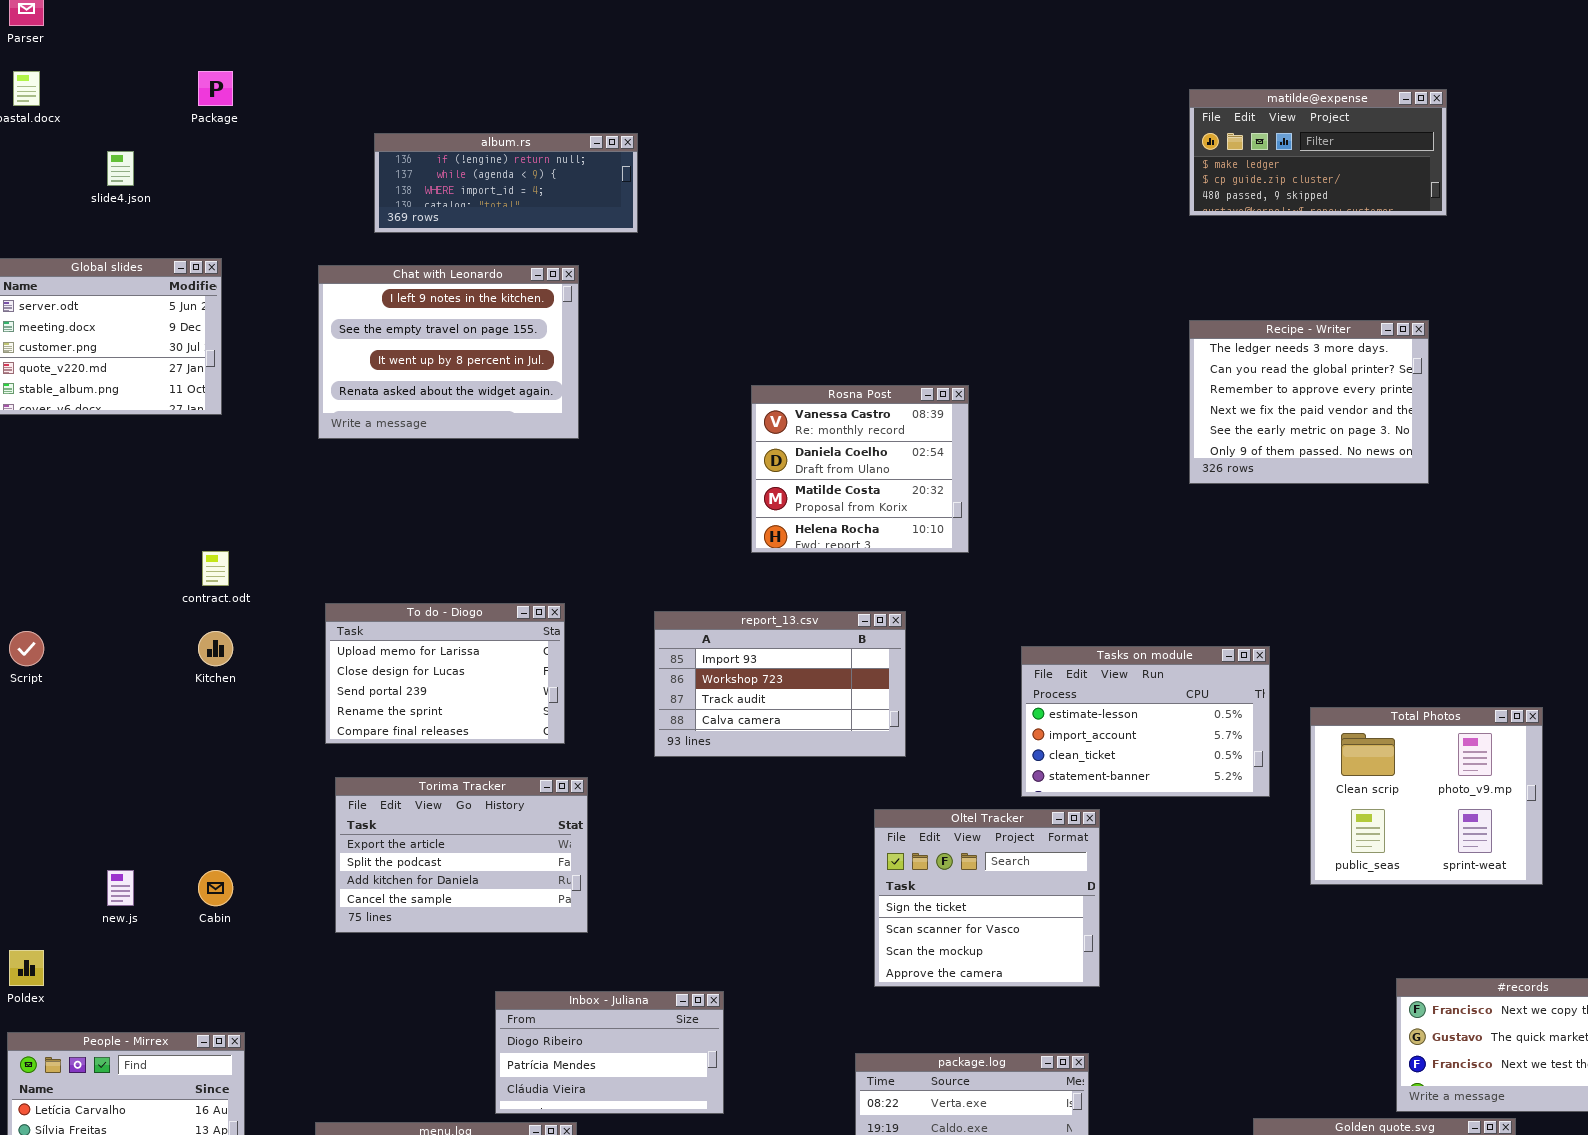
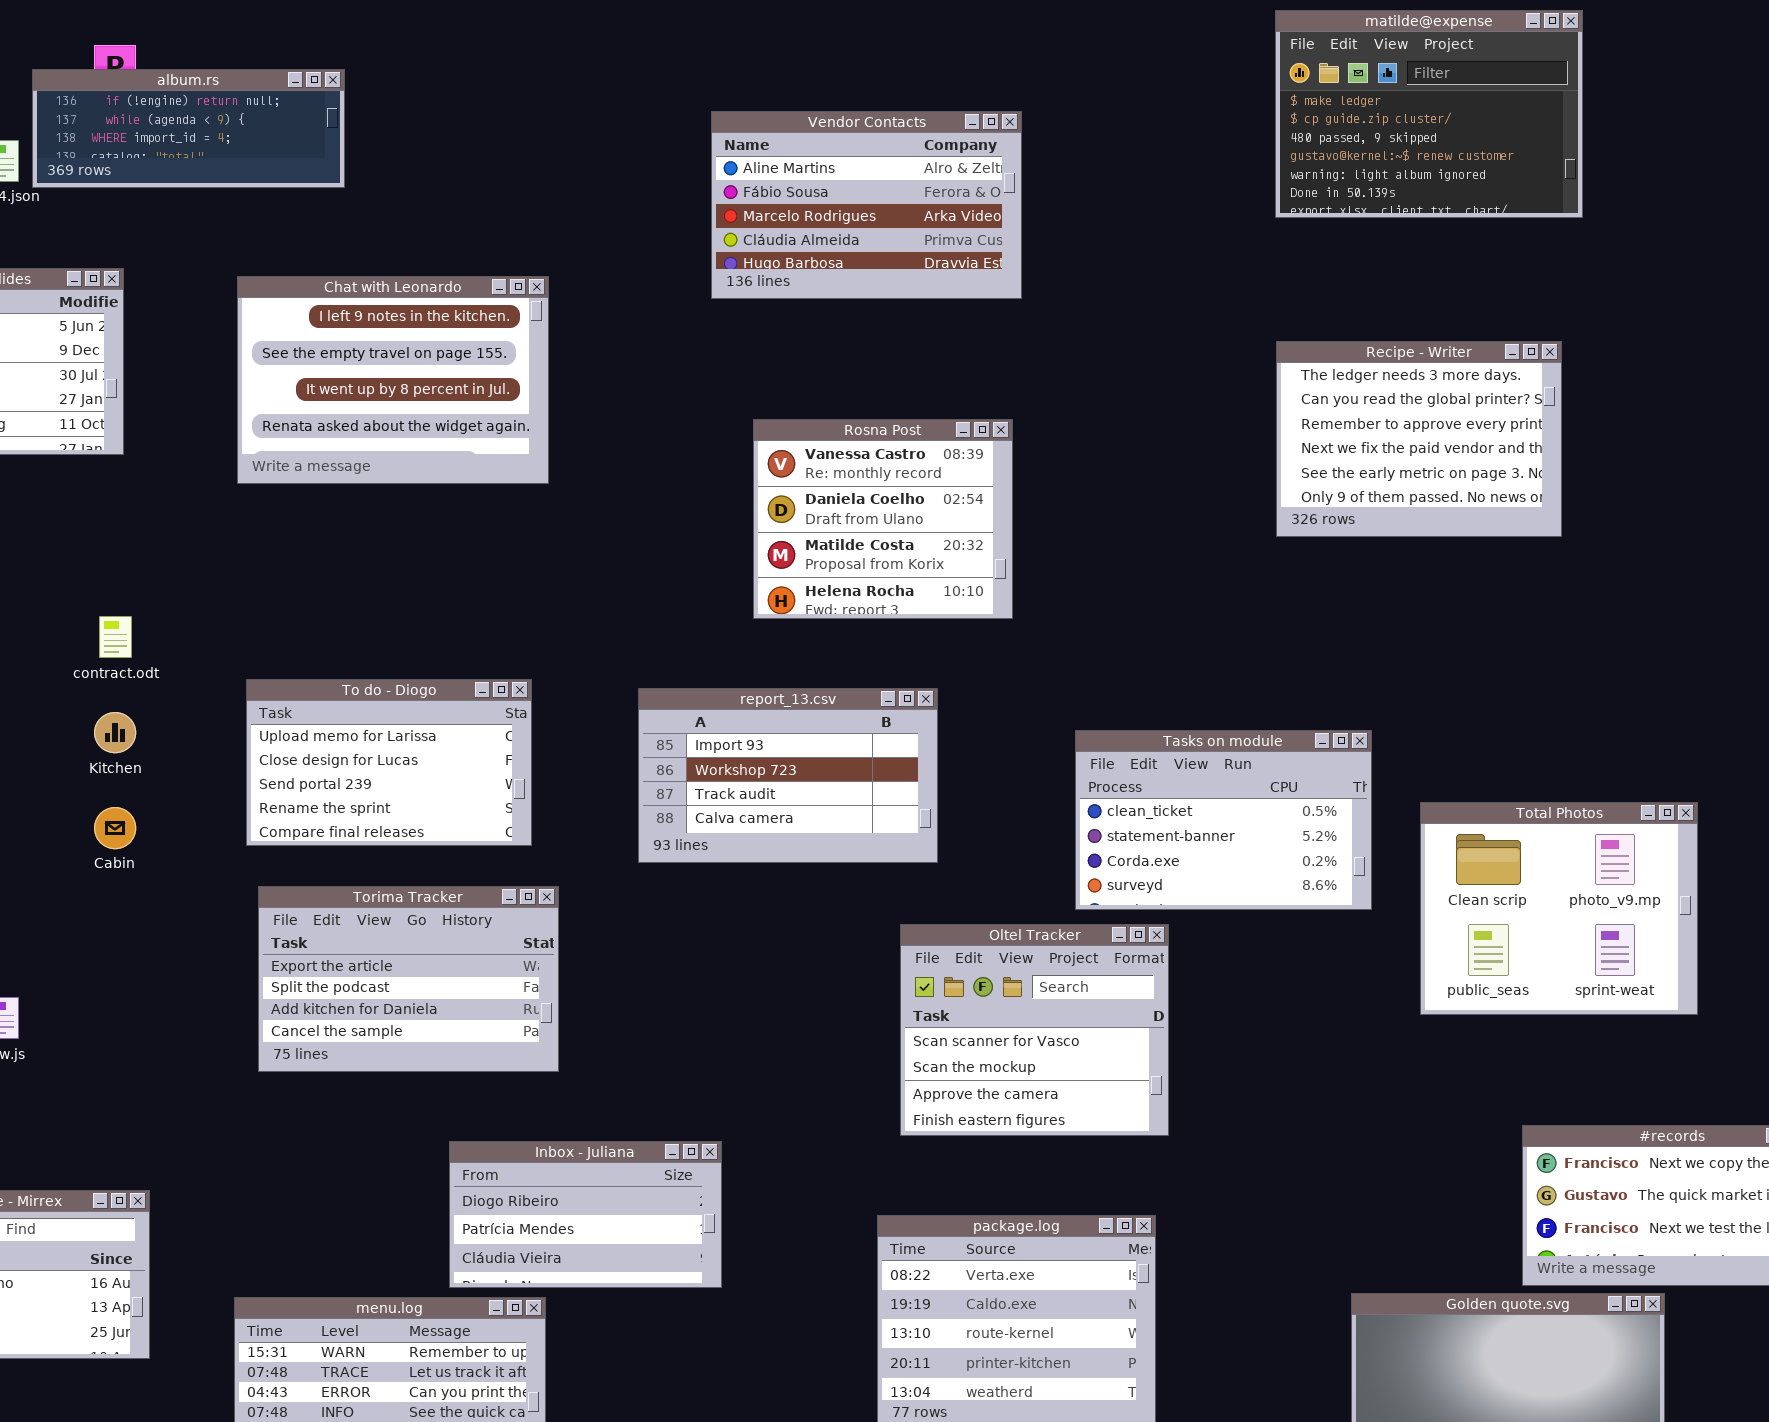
matilde@expense: [1189,89,1447,216] -> [1275,10,1583,218], resized
Vendor Contacts: none -> [711,111,1022,299], opened
album.rs: [374,133,638,233] -> [32,69,345,188], moved
Tasks on module: [1021,646,1270,797] -> [1075,730,1372,910], scrolled down 2 rows
Oltel Tracker: [874,809,1100,987] -> [900,924,1169,1136], scrolled down 1 row
Cabin: [198,870,233,906] -> [94,807,136,849], moved

